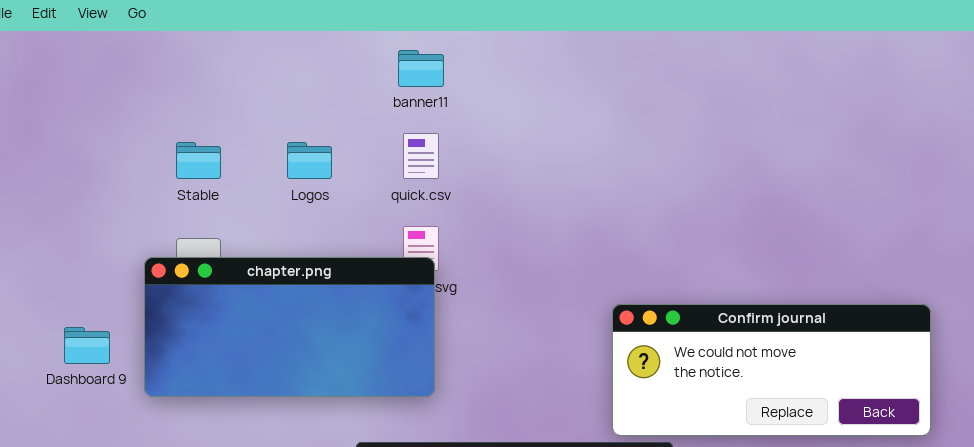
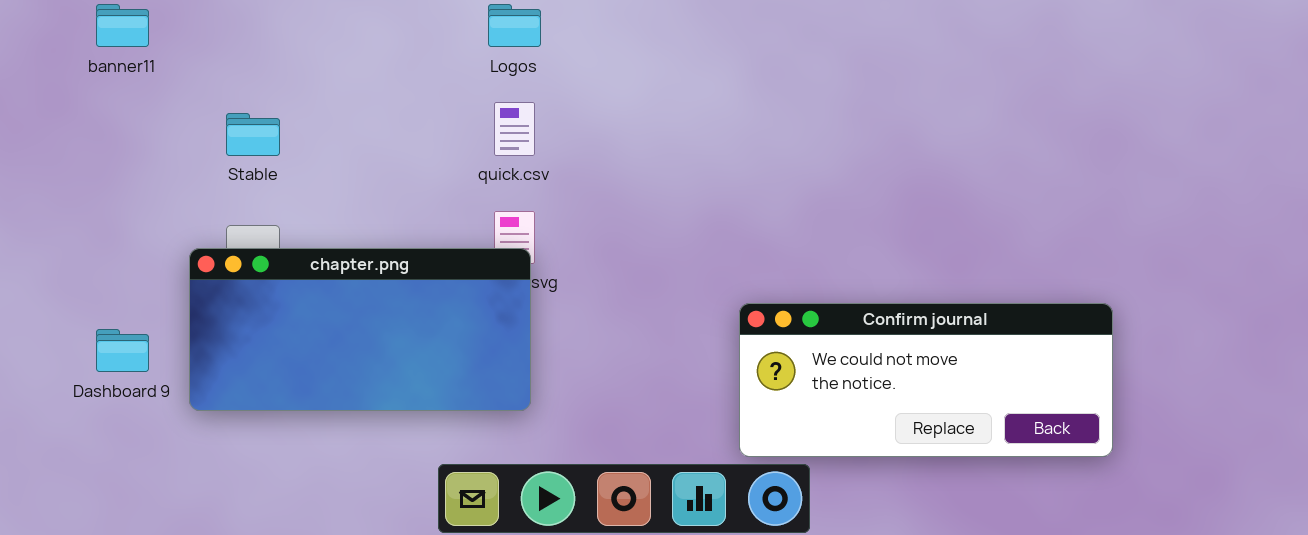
banner11: [398,50,444,87] -> [96,4,149,47], moved
Logos: [287,142,332,179] -> [488,4,541,47], moved

